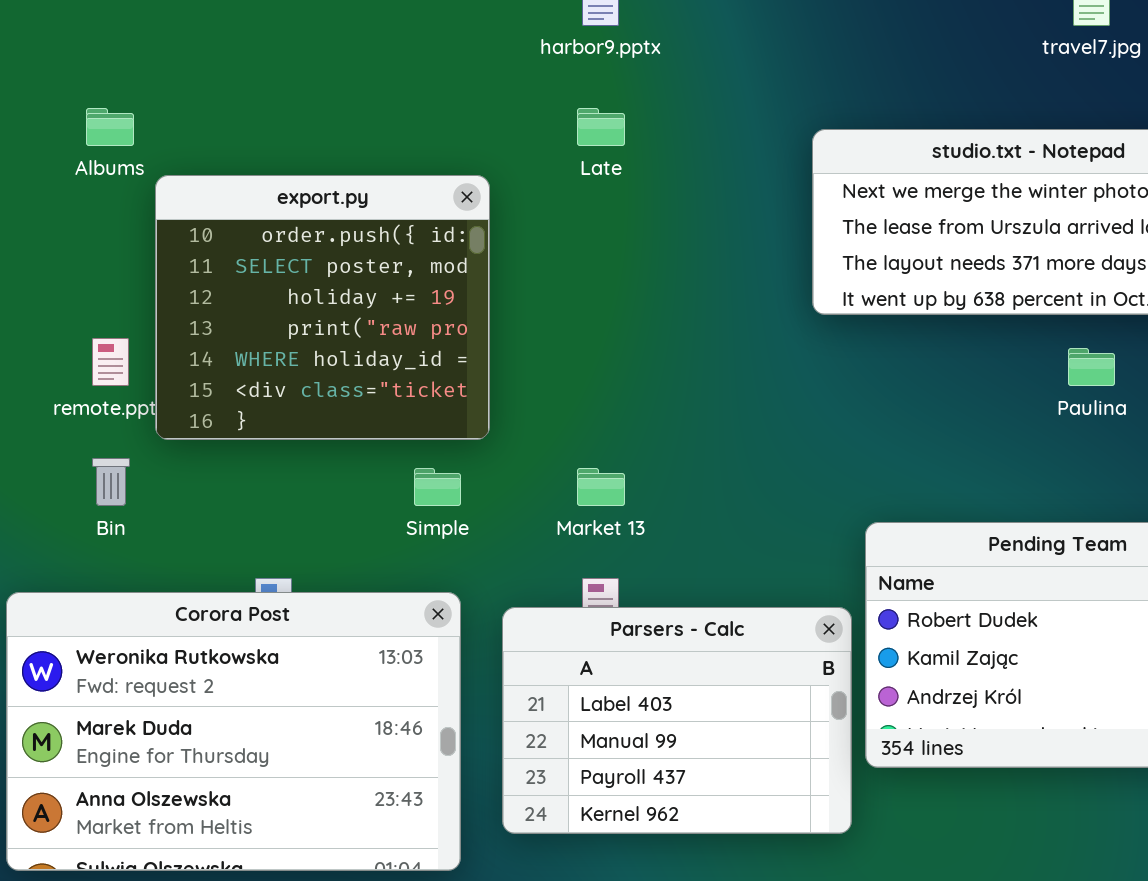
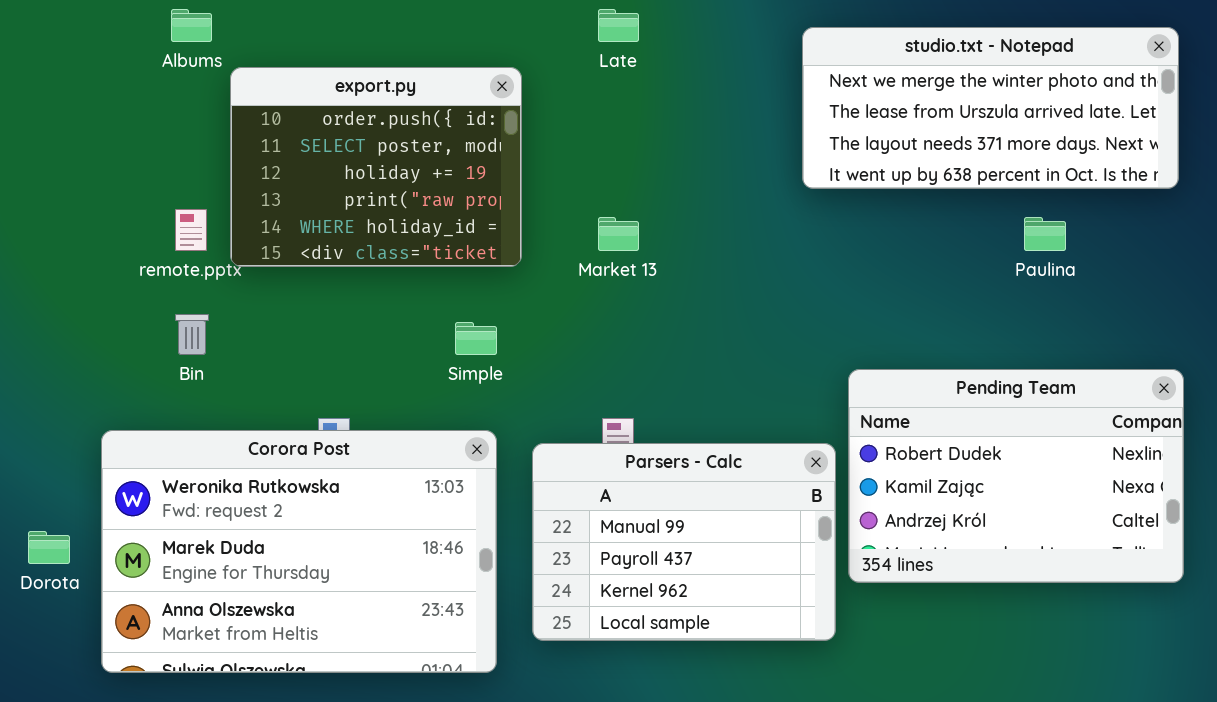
export.py: [155,175,490,440] -> [230,67,522,267], resized
Market 13: [577,468,625,506] -> [598,217,639,251], moved
Parsers - Calc: [502,607,852,834] -> [532,443,836,641], scrolled down 1 row

